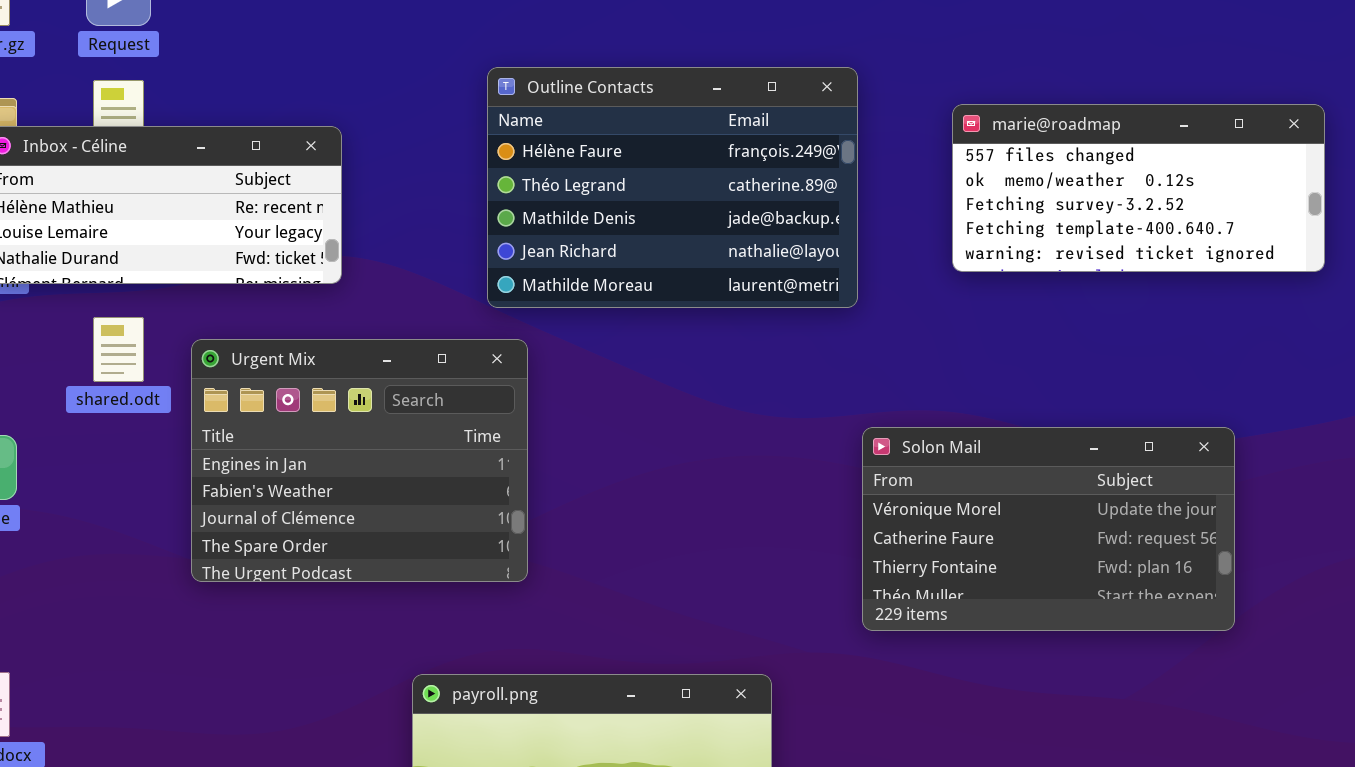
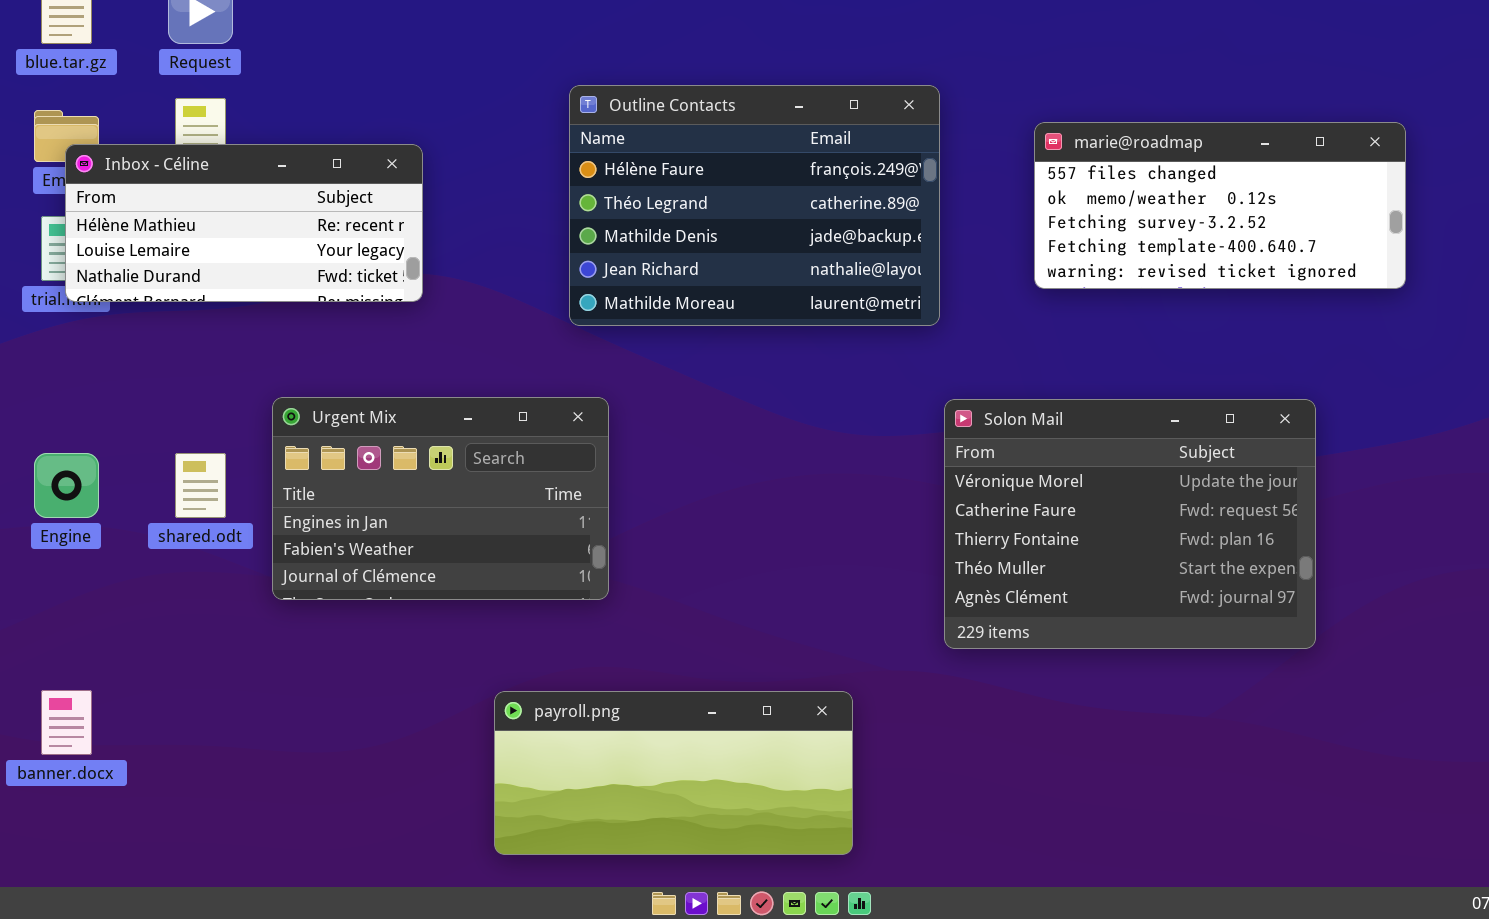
shared.odt: [93,317,144,382] -> [175,453,226,518], moved
Urgent Mix: [191,339,528,582] -> [272,397,609,600], resized
Solon Mail: [862,427,1235,631] -> [944,399,1316,649], resized

